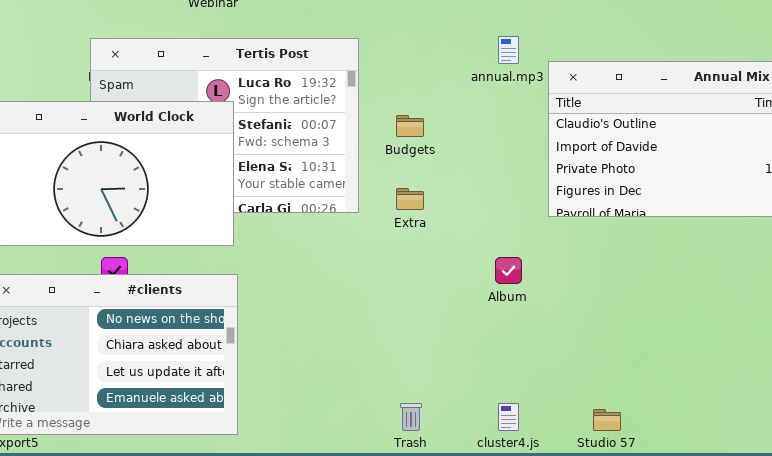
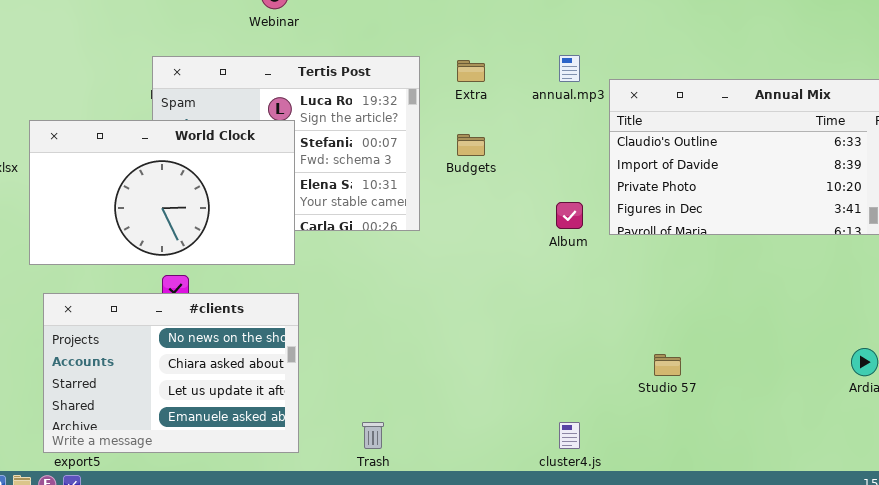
Extra: [396,188,424,210] -> [457,60,485,82], moved
Album: [495,257,522,284] -> [556,202,583,229], moved
Trash: [400,403,422,431] -> [362,422,384,449], moved
Studio 57: [593,409,621,431] -> [654,354,681,376], moved

